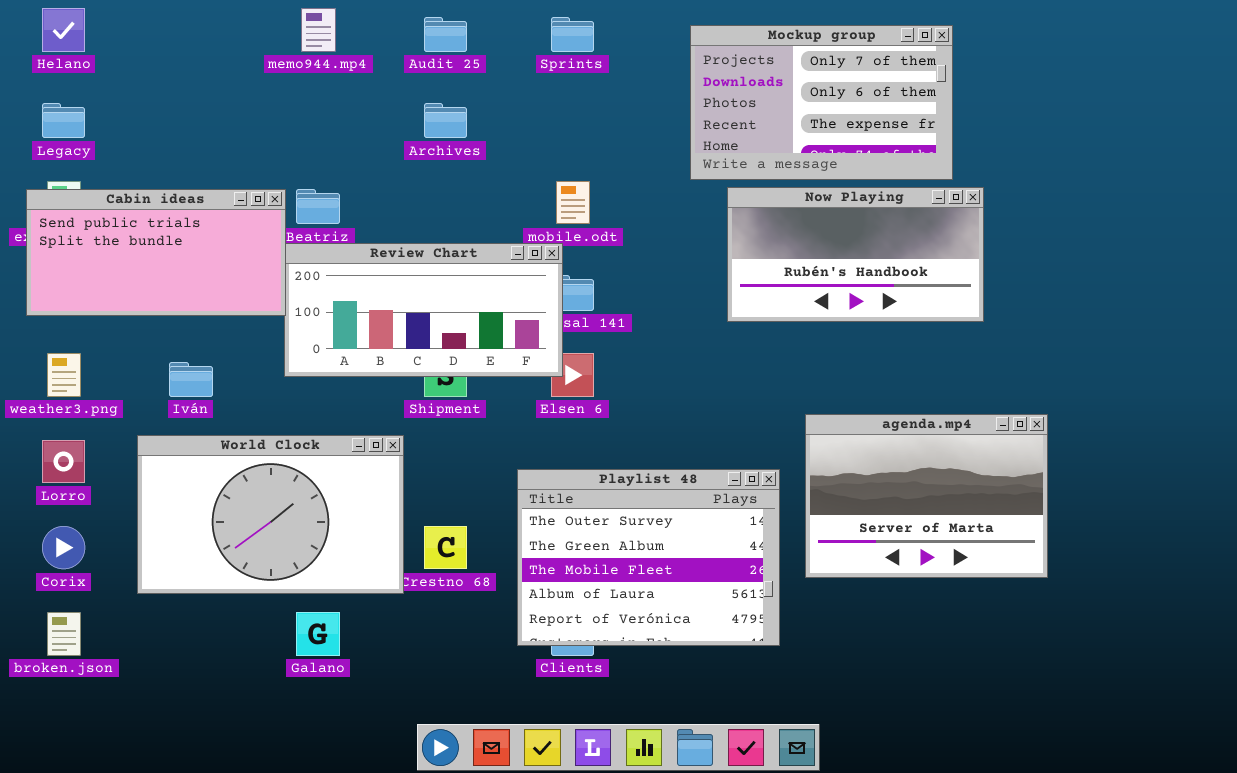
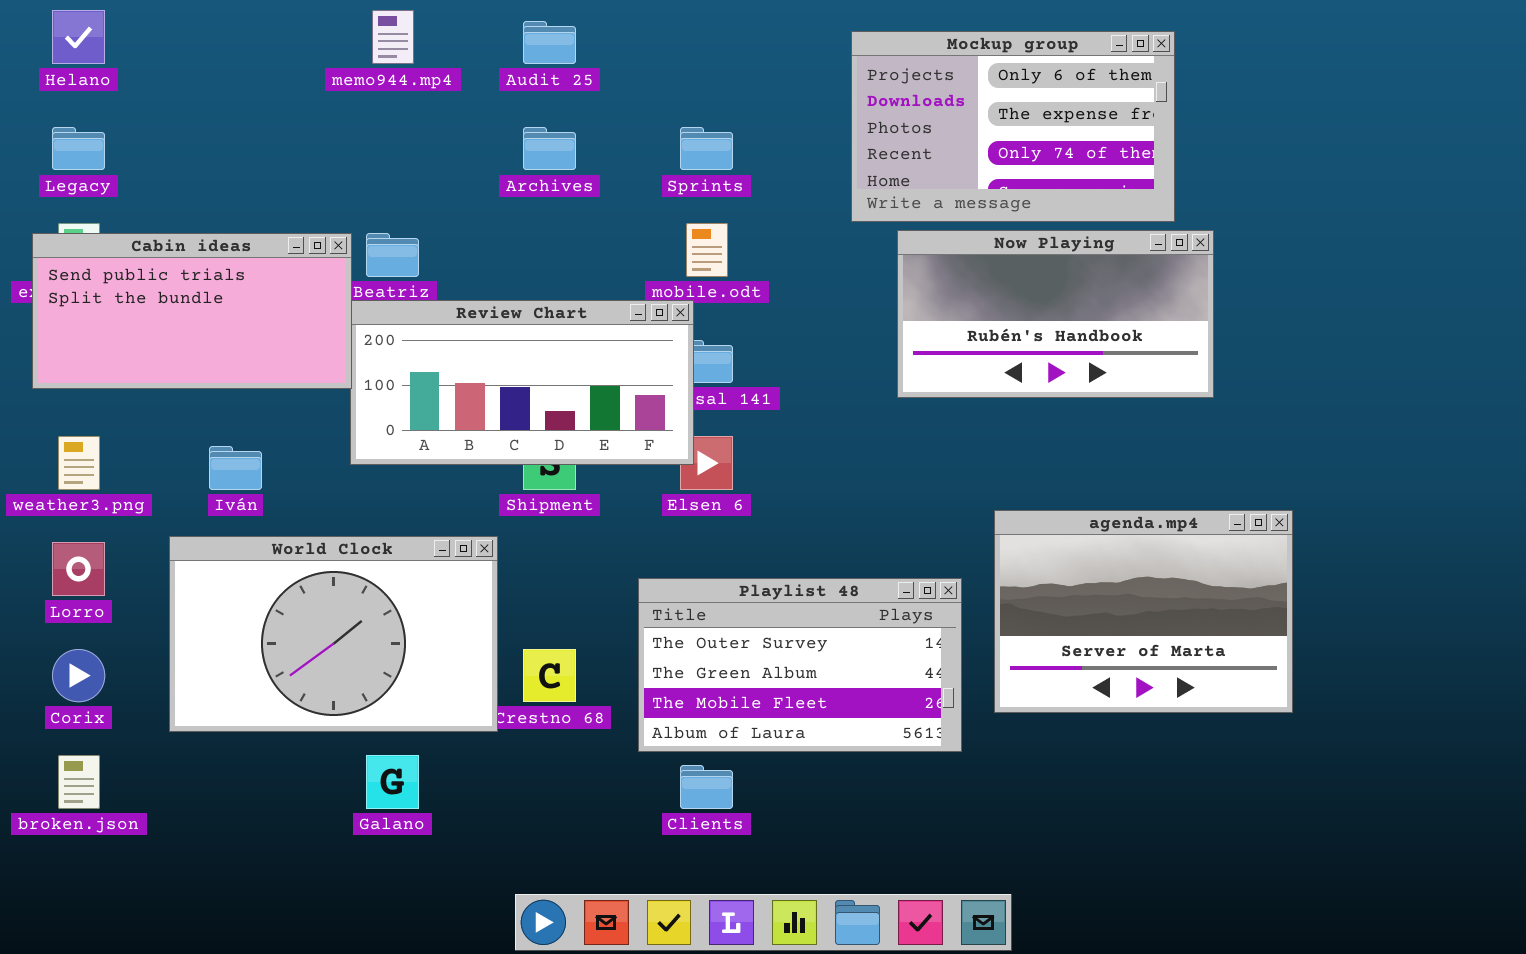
Sprints: [551,17,594,52] -> [680,127,733,170], moved
Mockup group: [690,25,953,180] -> [851,31,1175,222], scrolled down 1 row
Playlist 48: [517,469,780,646] -> [638,578,962,752], resized

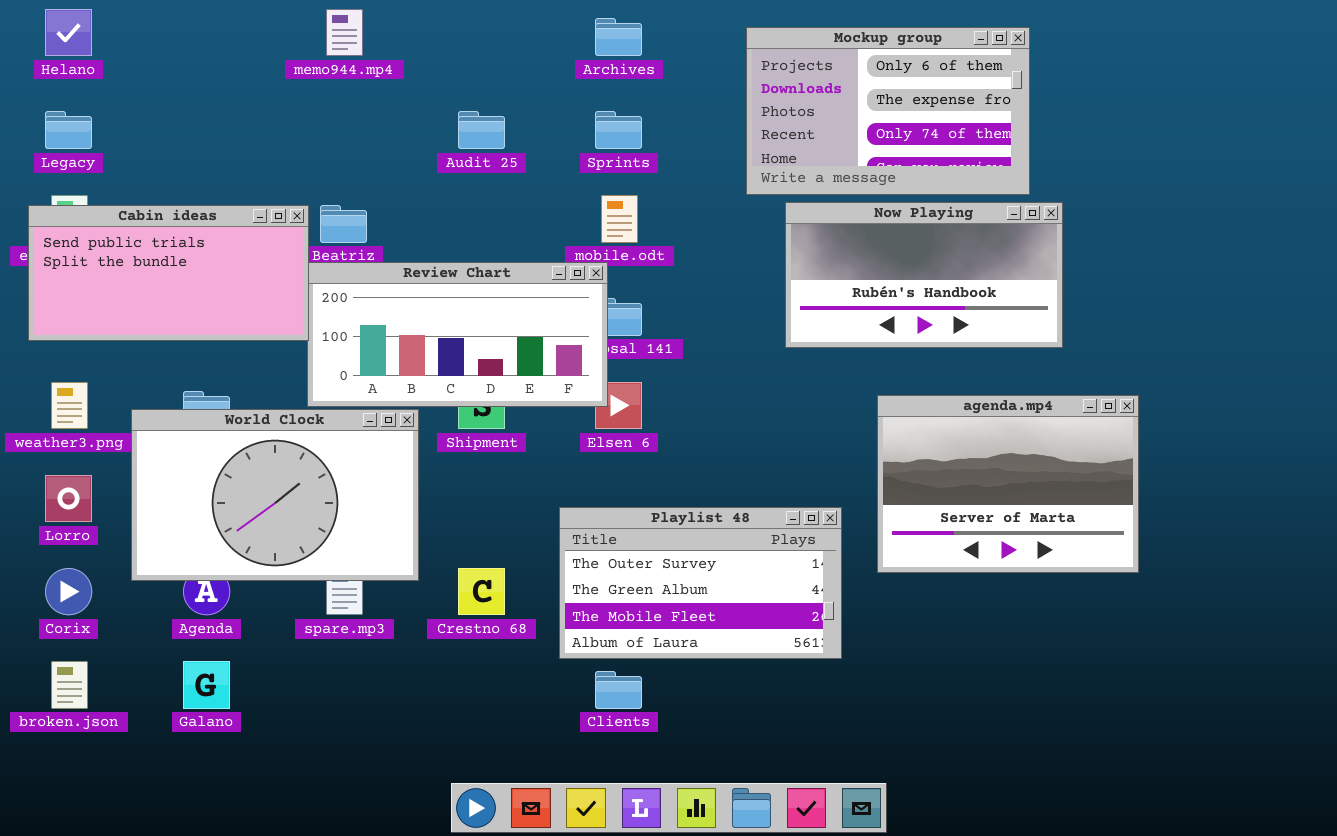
Audit 25: [523,21,576,64] -> [458,111,505,149], moved
Archives: [523,127,576,170] -> [595,18,642,56], moved
agenda.mp4: [994,510,1293,713] -> [877,395,1139,573], moved
World Clock: [169,536,498,732] -> [131,409,419,581], moved
Galano: [366,755,419,809] -> [183,661,230,709], moved

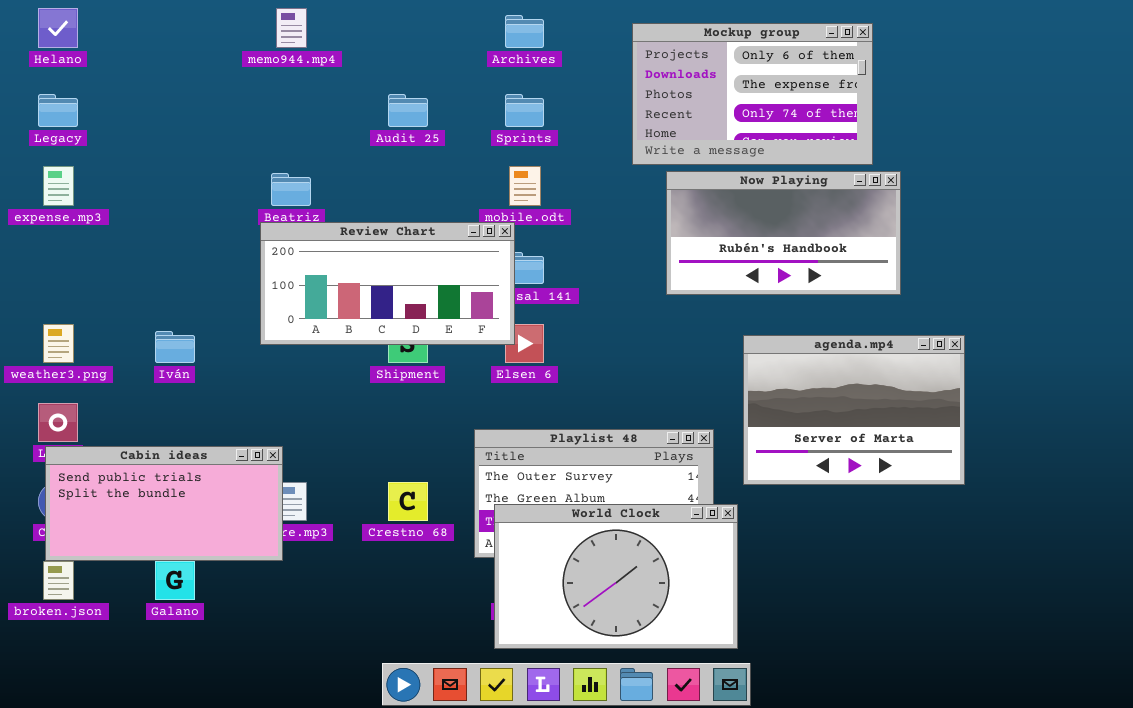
Cabin ideas: [28,205,309,341] -> [45,446,283,561], moved
World Clock: [131,409,419,581] -> [494,504,738,649], moved

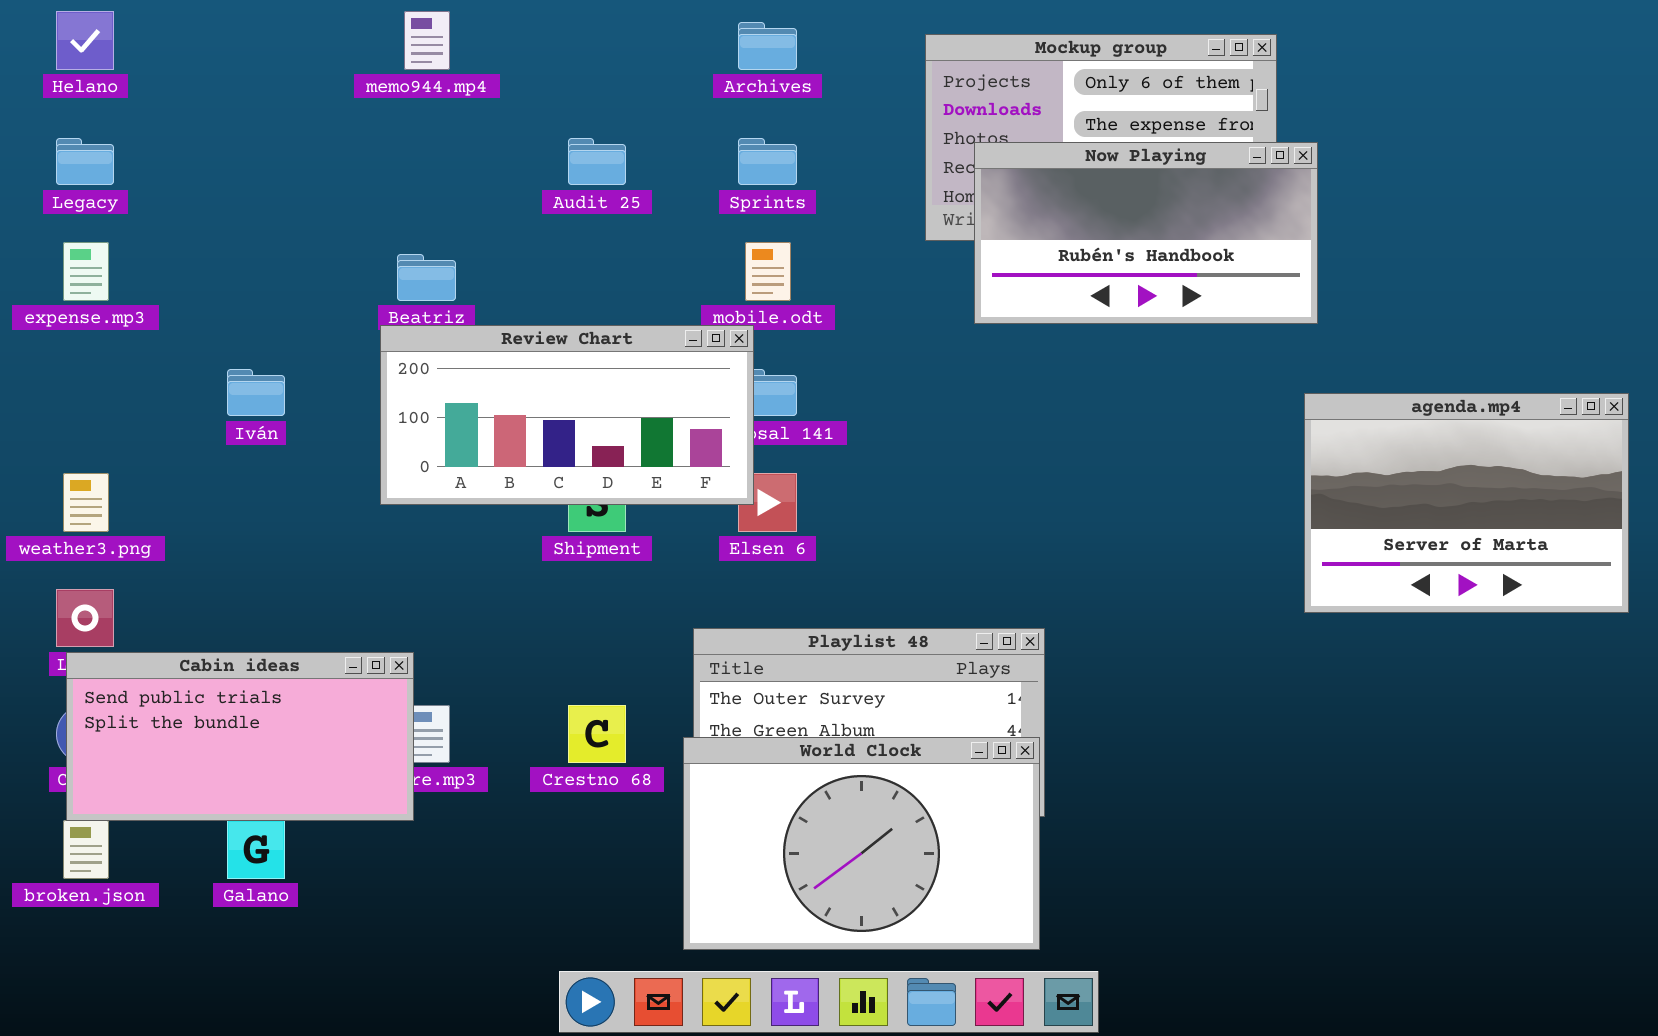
Now Playing: [666,171,901,295] -> [974,142,1318,324], moved
Iván: [155,331,195,363] -> [227,369,285,416], moved
agenda.mp4: [743,335,965,485] -> [1304,393,1629,613], moved
World Clock: [494,504,738,649] -> [683,737,1040,950], moved

